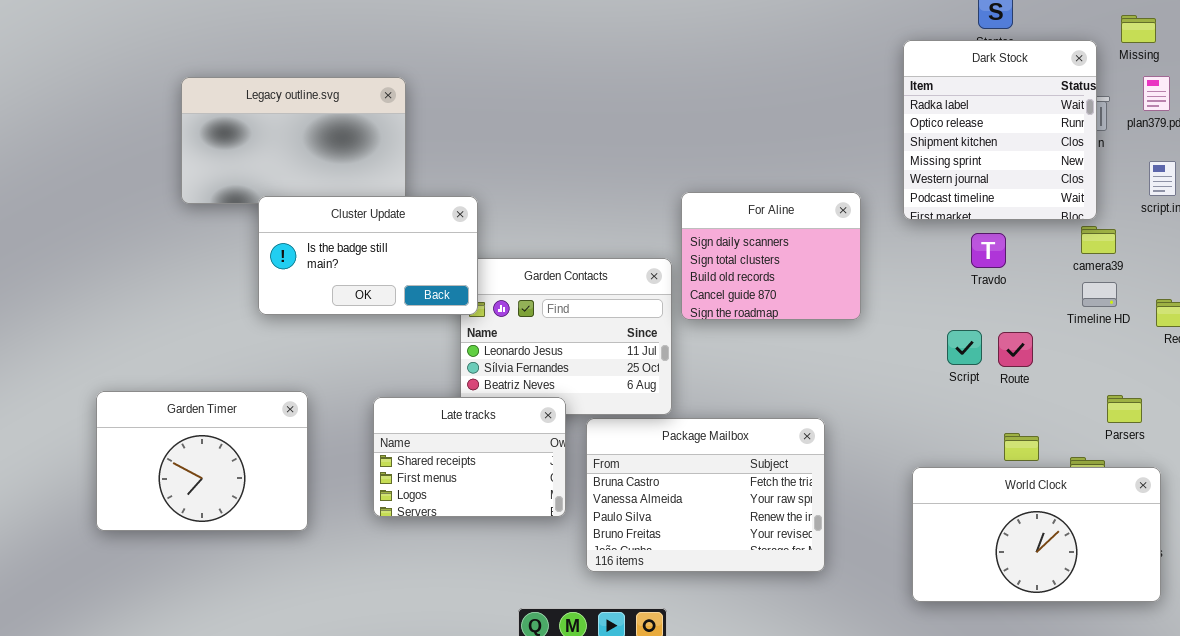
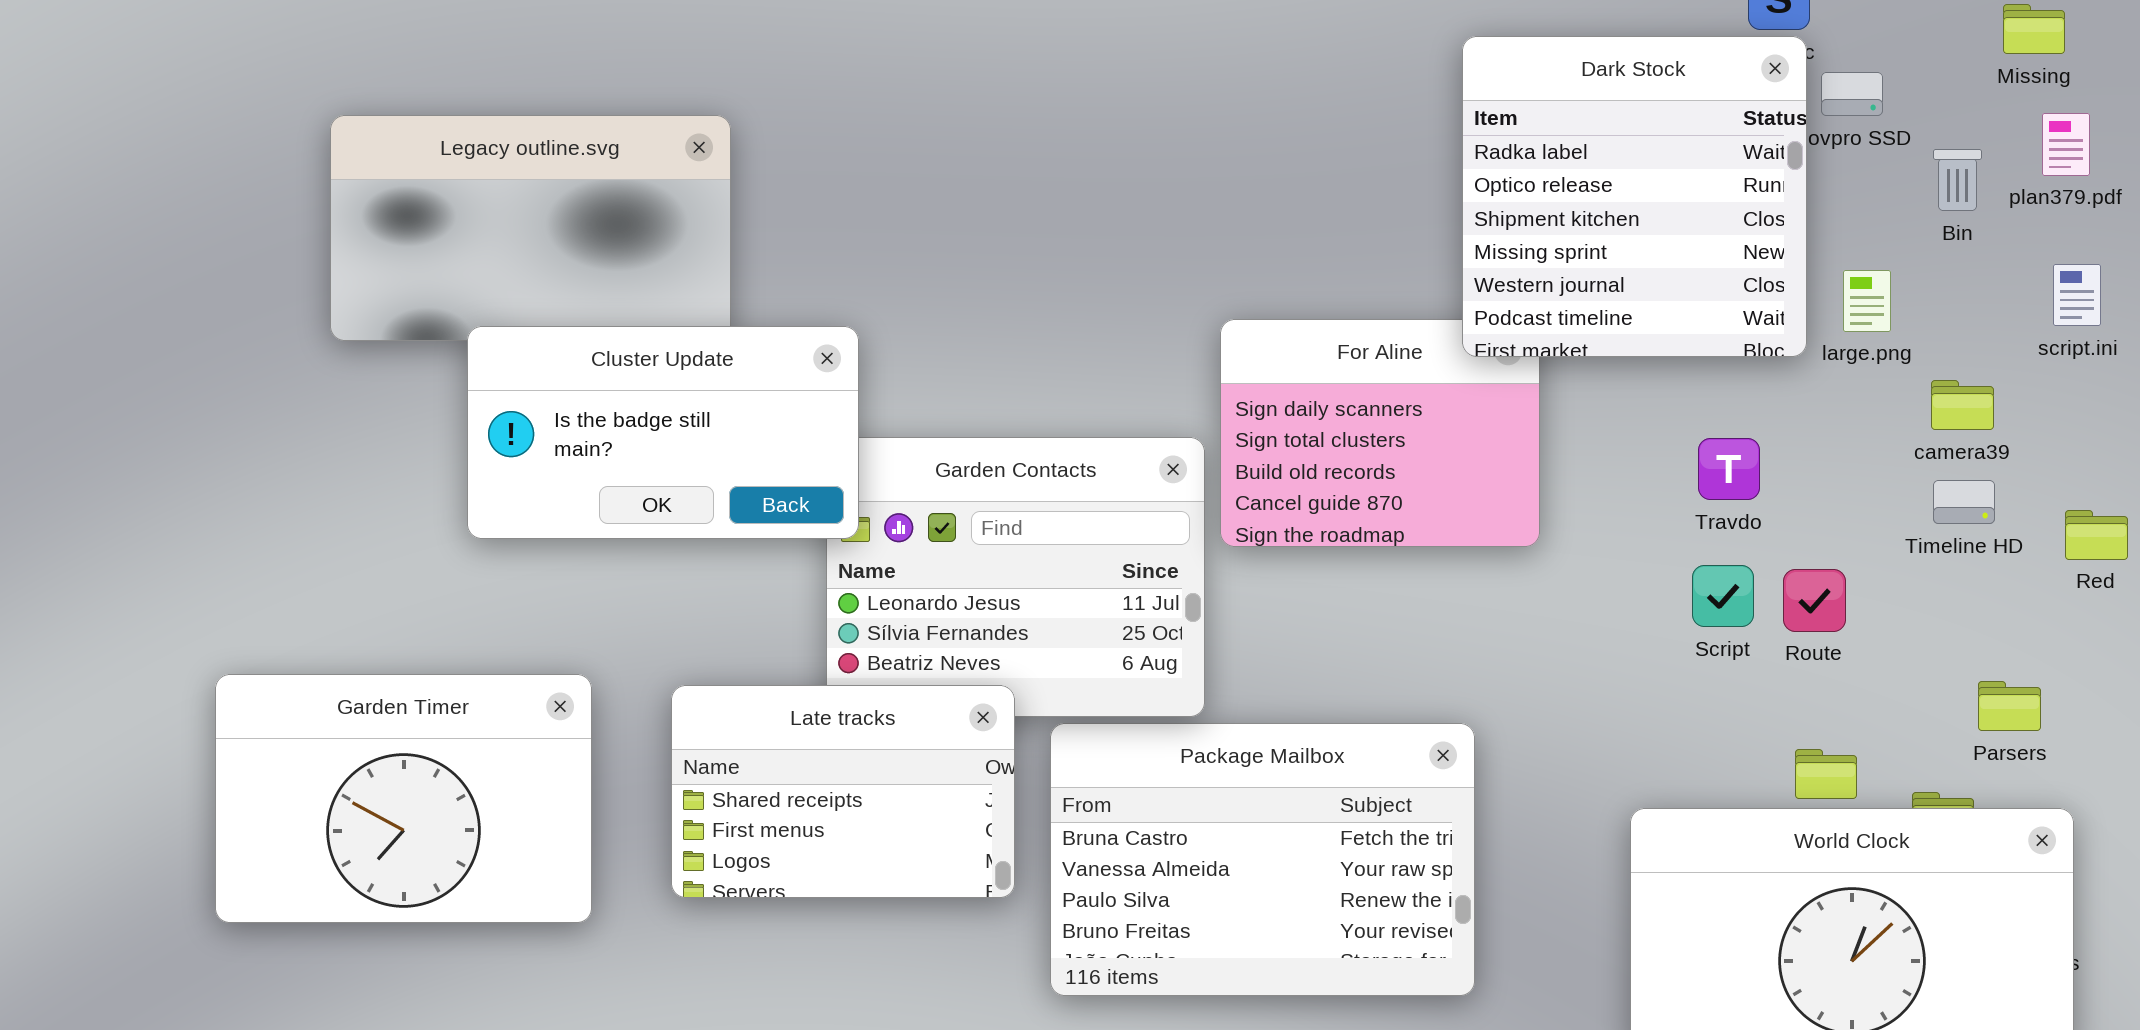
Dark Stock: [903,40,1097,220] -> [1462,36,1807,357], moved
Travdo: [971,233,1006,268] -> [1698,438,1760,500], moved
Garden Timer: [96,391,308,531] -> [215,674,592,923], moved

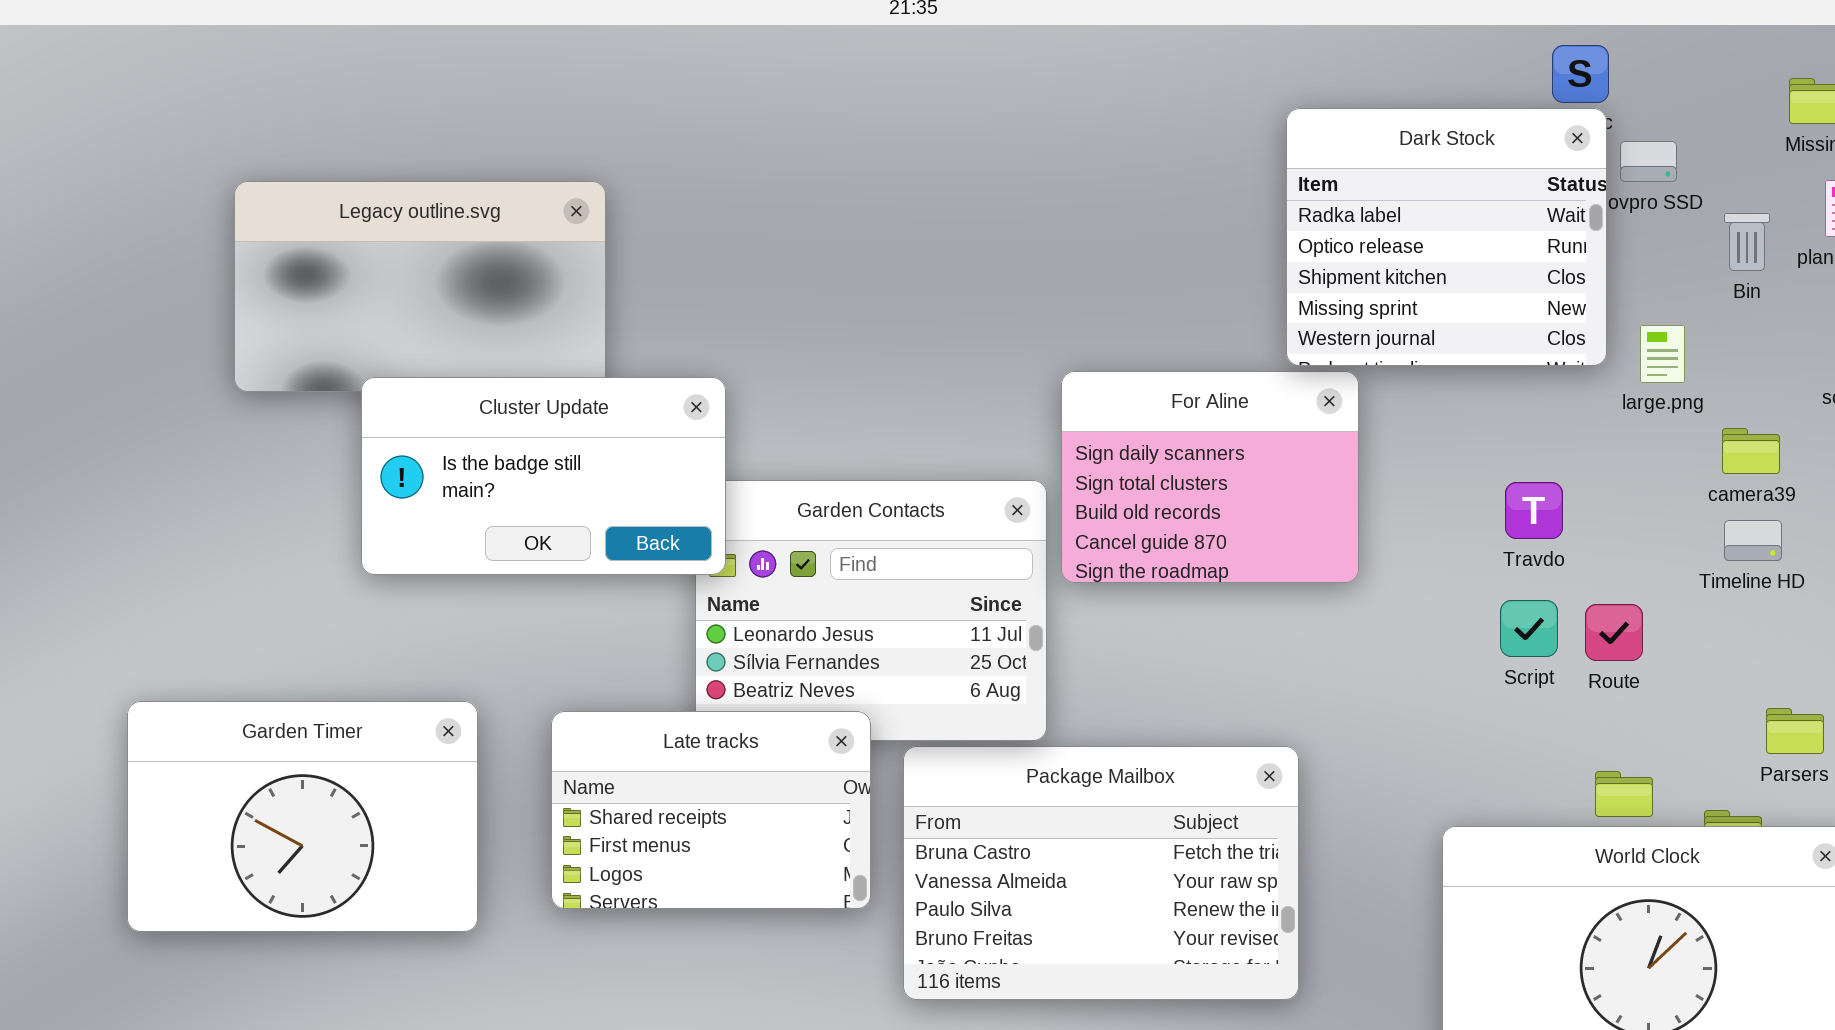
Dark Stock: [1462,36,1807,357] -> [1286,108,1607,366], resized

